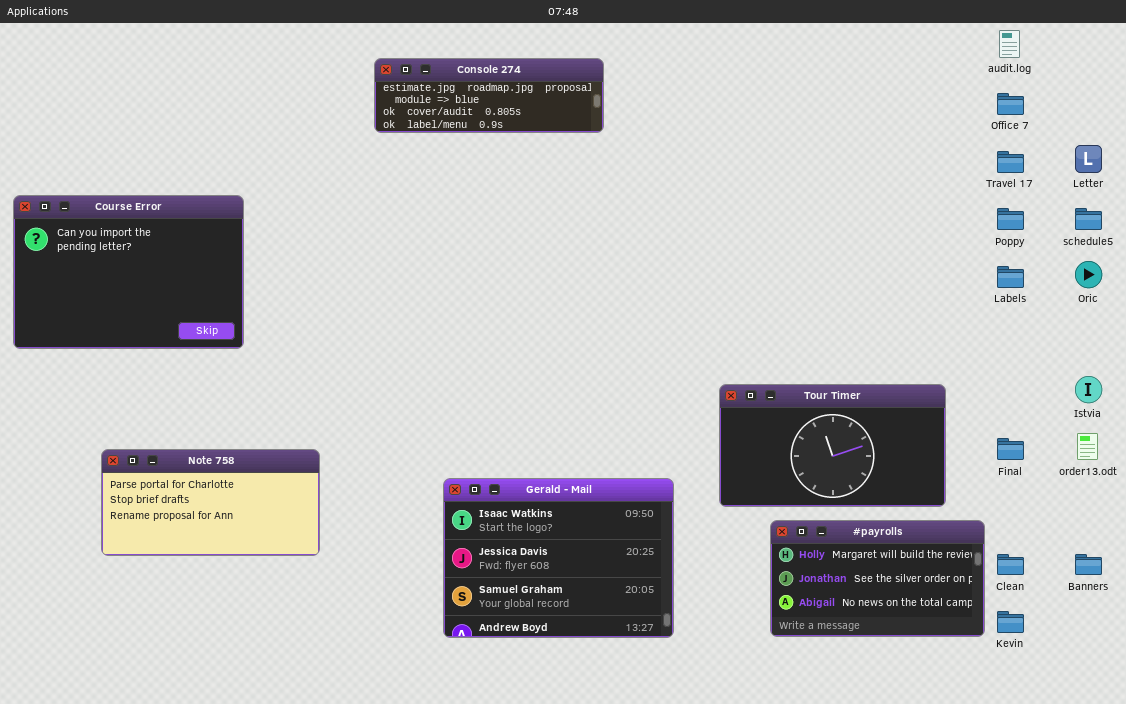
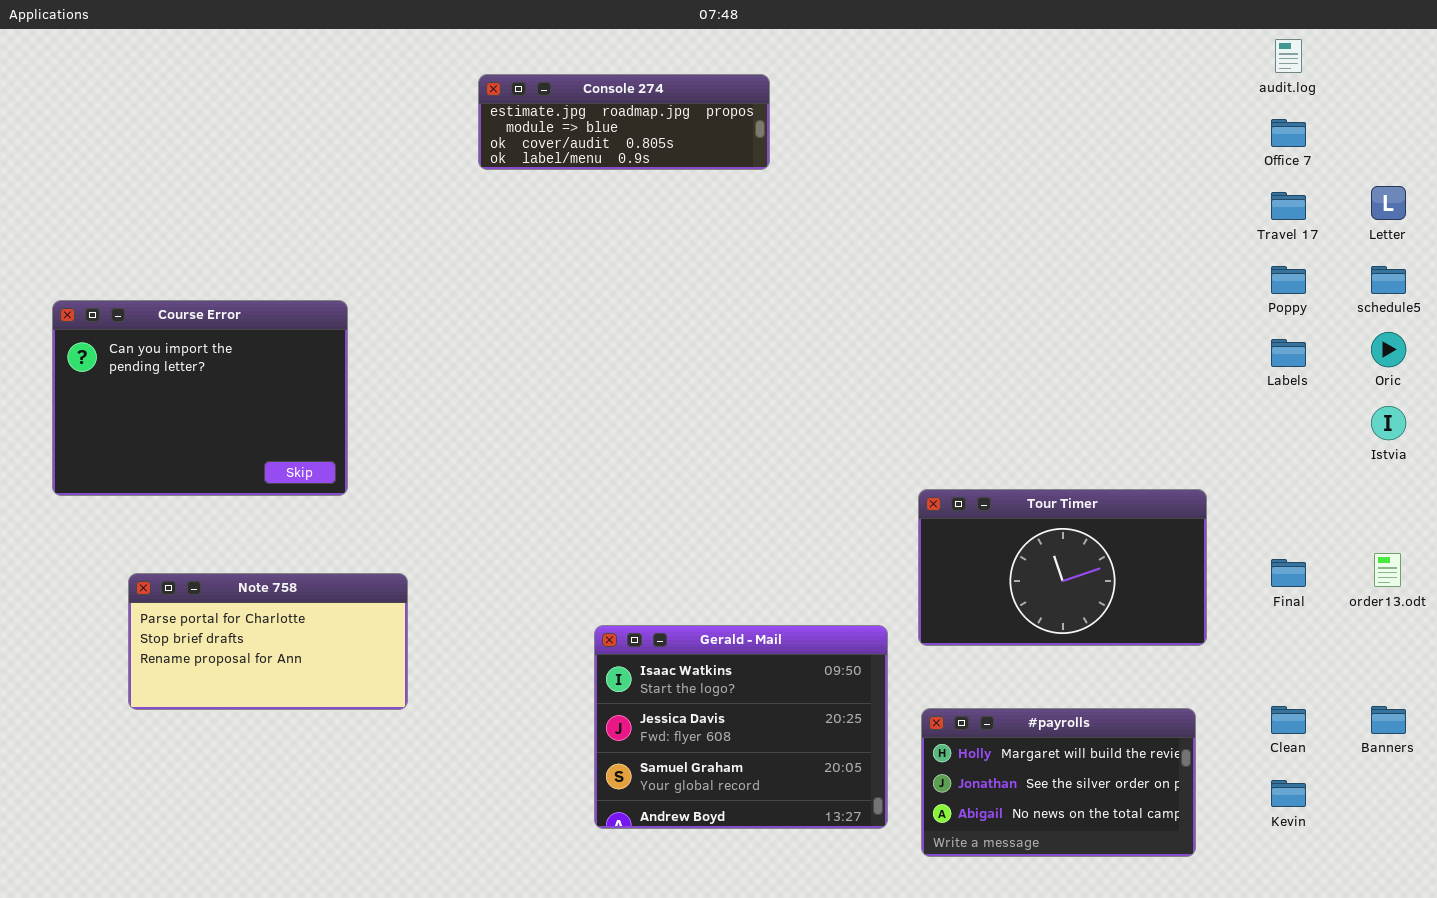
Course Error: [13,195,244,349] -> [52,300,348,496], moved
Istvia: [1075,376,1102,403] -> [1371,406,1406,440], moved
Gerald - Mail: [443,478,674,638] -> [594,625,888,829], moved
#payrolls: [770,520,985,637] -> [921,708,1196,857], moved

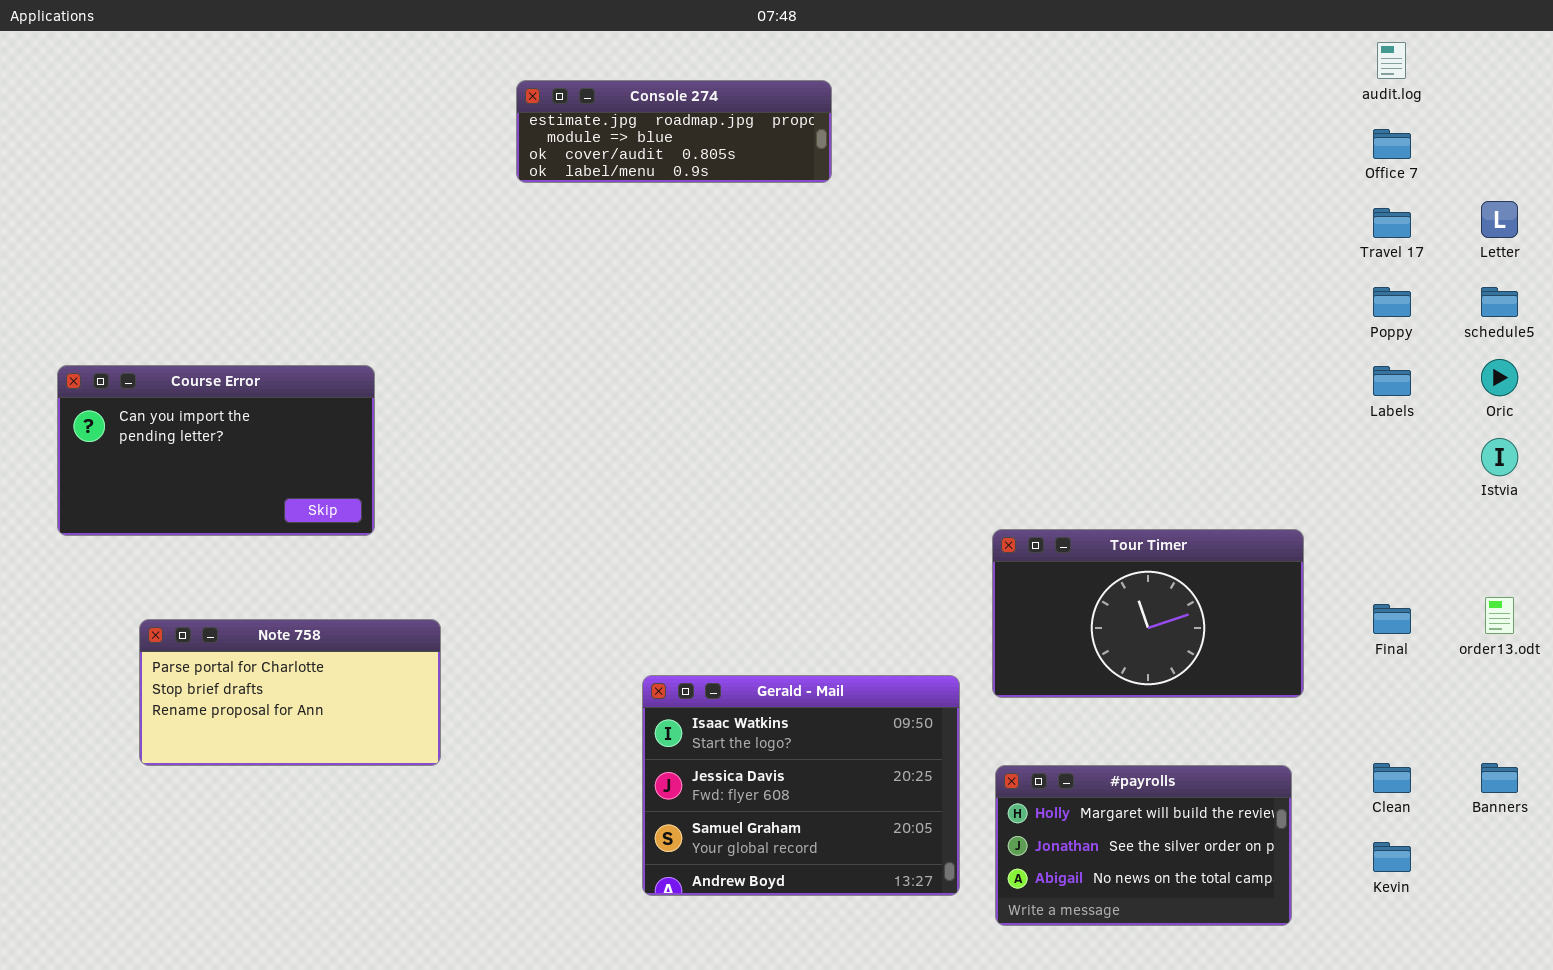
Course Error: [52,300,348,496] -> [57,365,375,536], resized

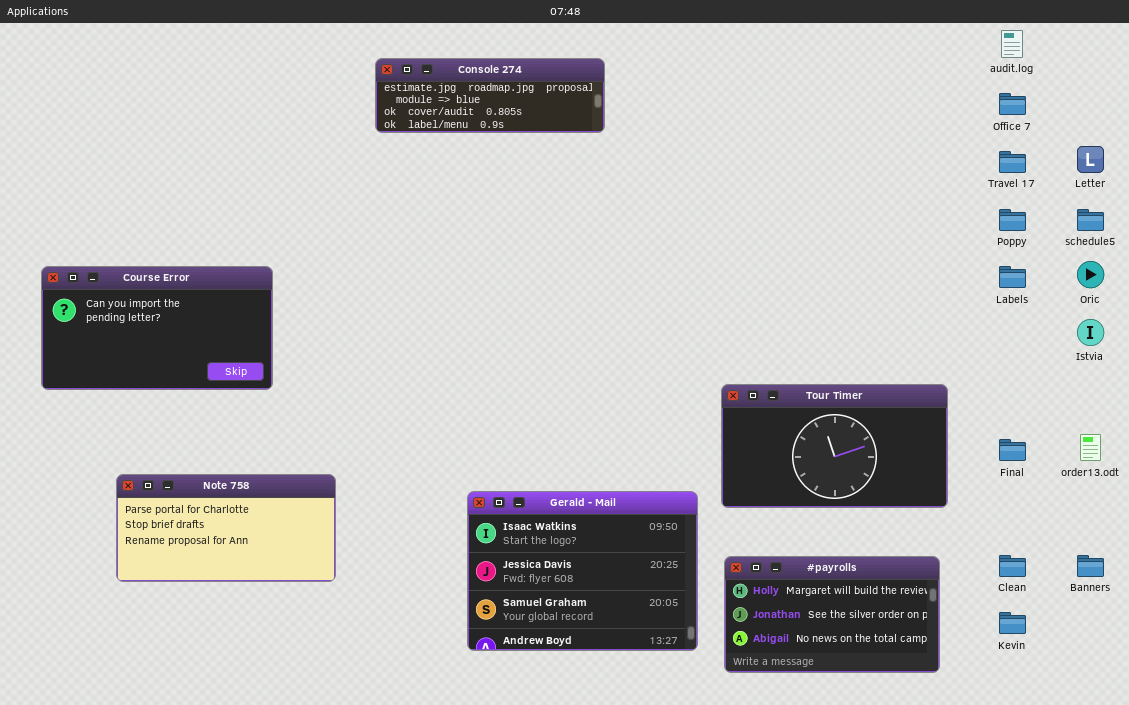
Note 758: [139,619,441,766] -> [116,474,336,582], moved

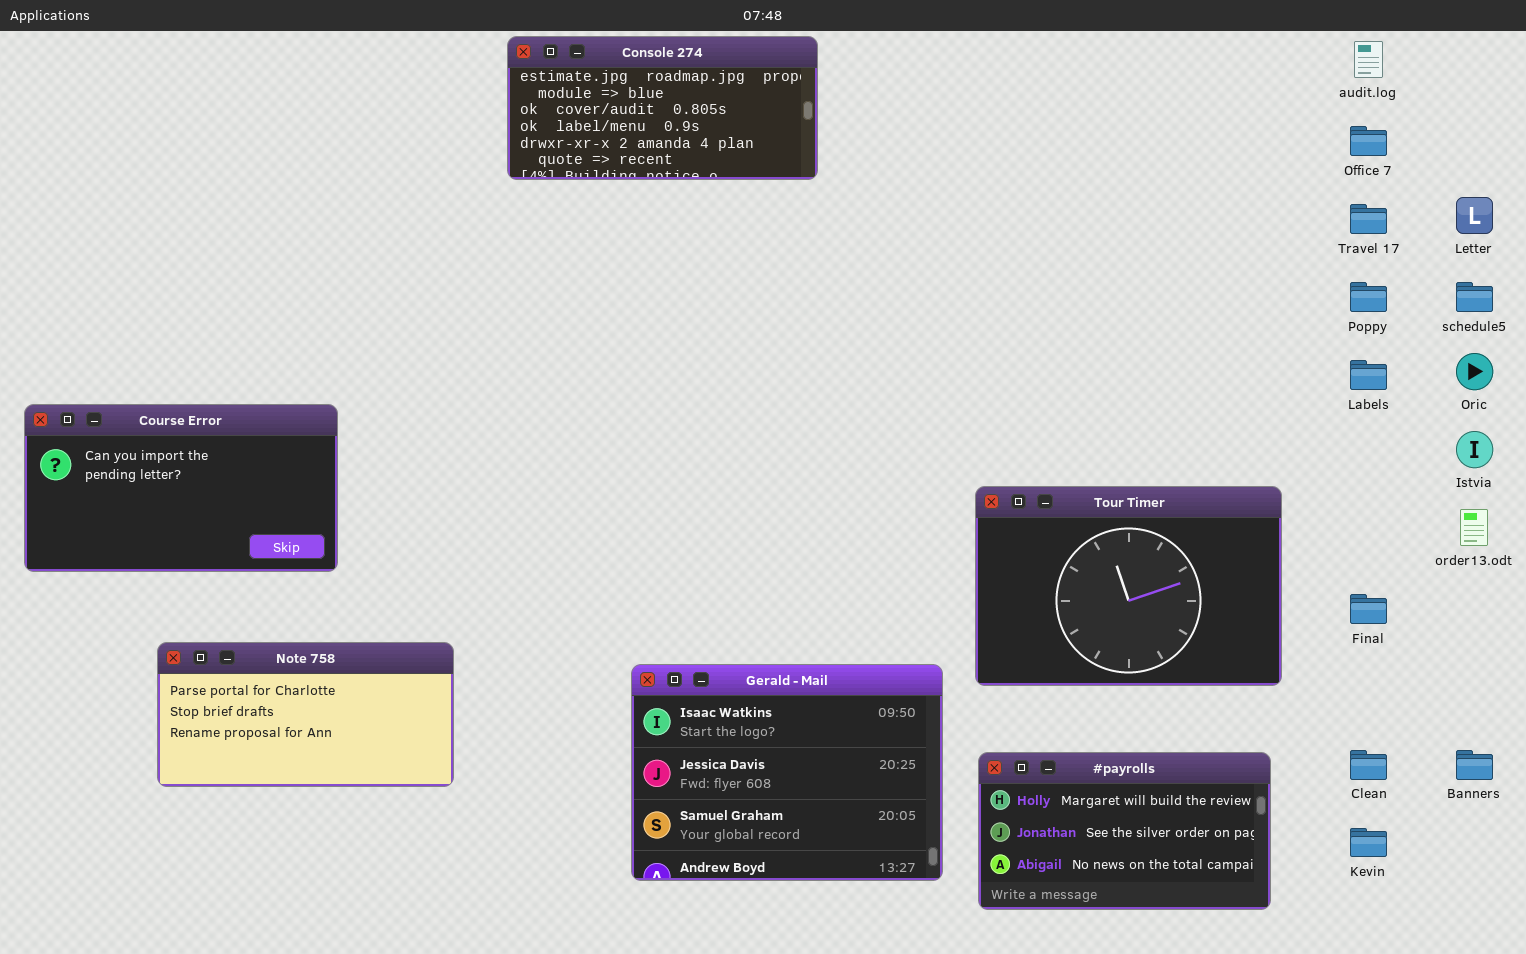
Console 274: [375,58,605,133] -> [507,36,818,180], resized
Course Error: [41,266,273,390] -> [24,404,338,572], moved
Tour Timer: [721,384,948,508] -> [975,486,1282,686], resized
order13.odt: [1080,434,1101,461] -> [1460,509,1488,546], moved

